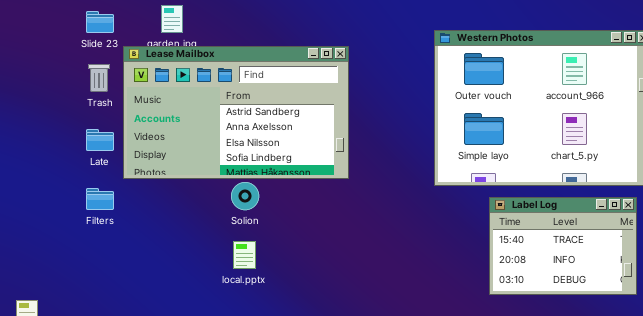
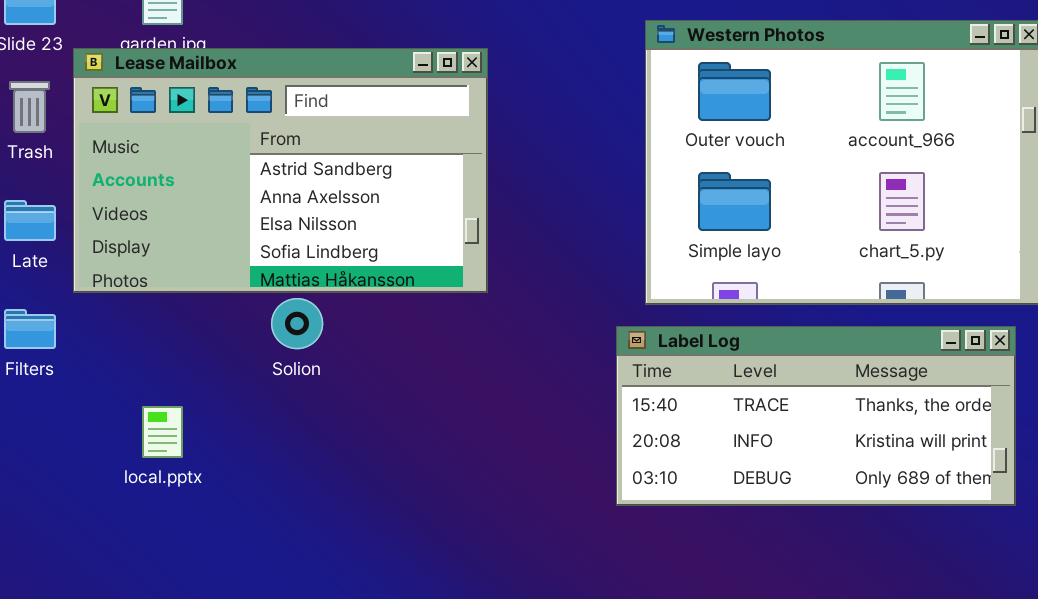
Label Log: [489,197,637,295] -> [616,326,1016,506], resized
local.pptx: [233,241,256,269] -> [142,406,183,458], moved

